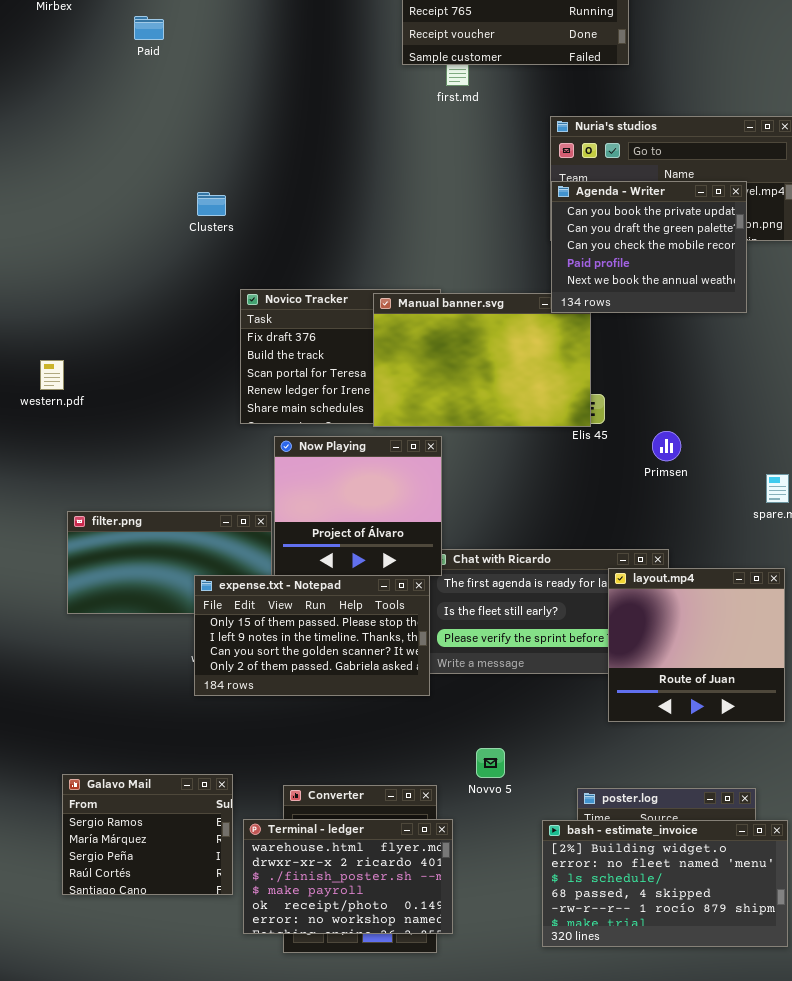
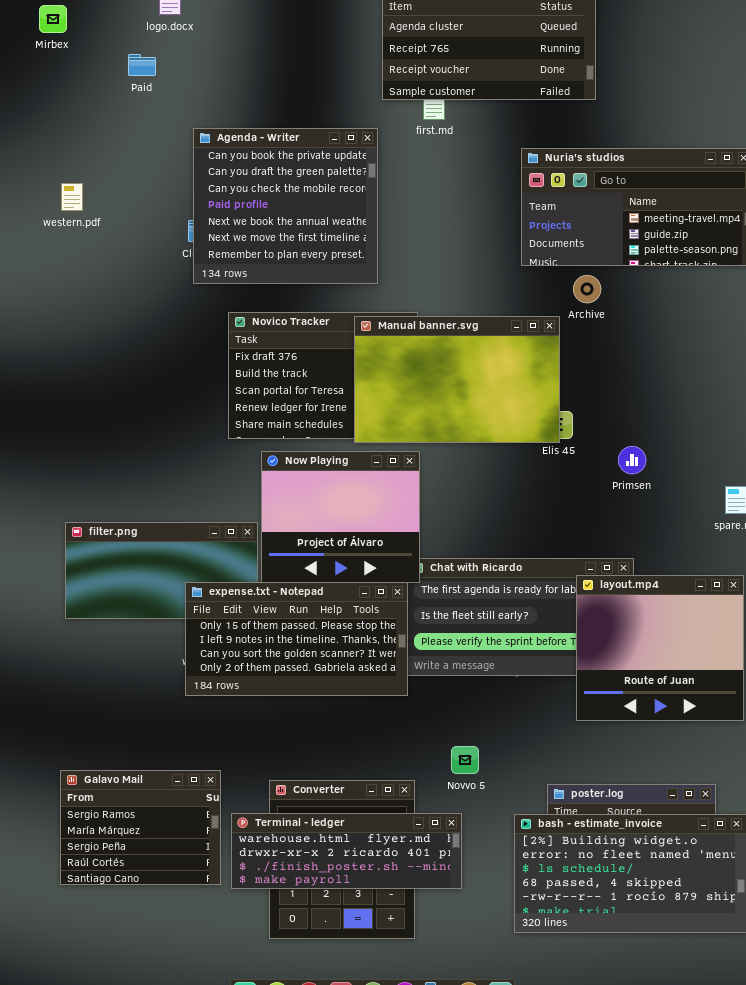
Agenda - Writer: [551,181,747,313] -> [193,128,378,284], moved, resized
western.pdf: [40,360,64,390] -> [61,183,83,211], moved
Terminal - ledger: [243,819,453,934] -> [231,813,462,889], resized

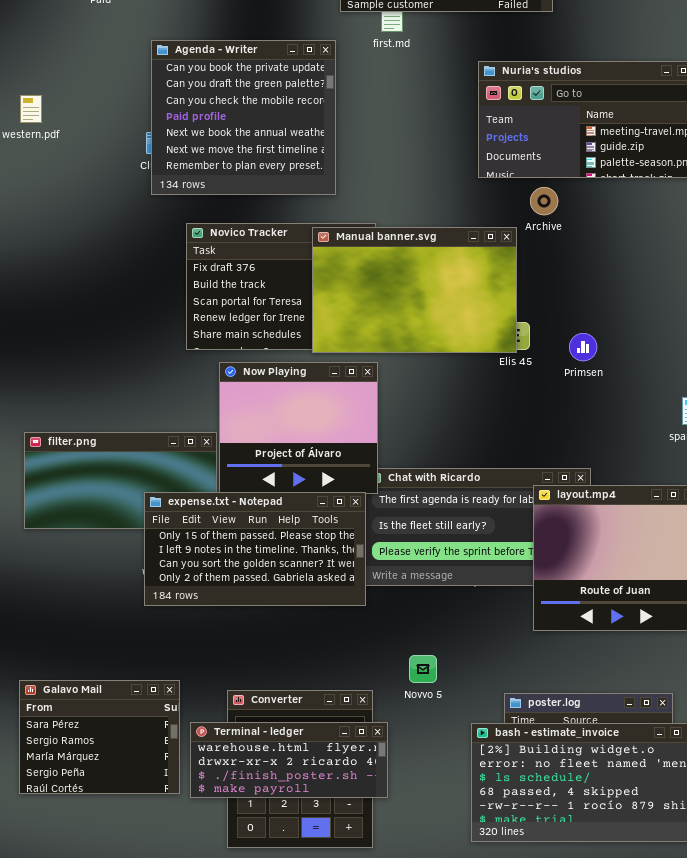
Primsen: [618,446,646,474] -> [569,333,597,361], moved
Galavo Mail: [60,770,221,885] -> [19,680,180,794], scrolled up 1 row
Terminal - ledger: [231,813,462,889] -> [190,722,388,798], resized

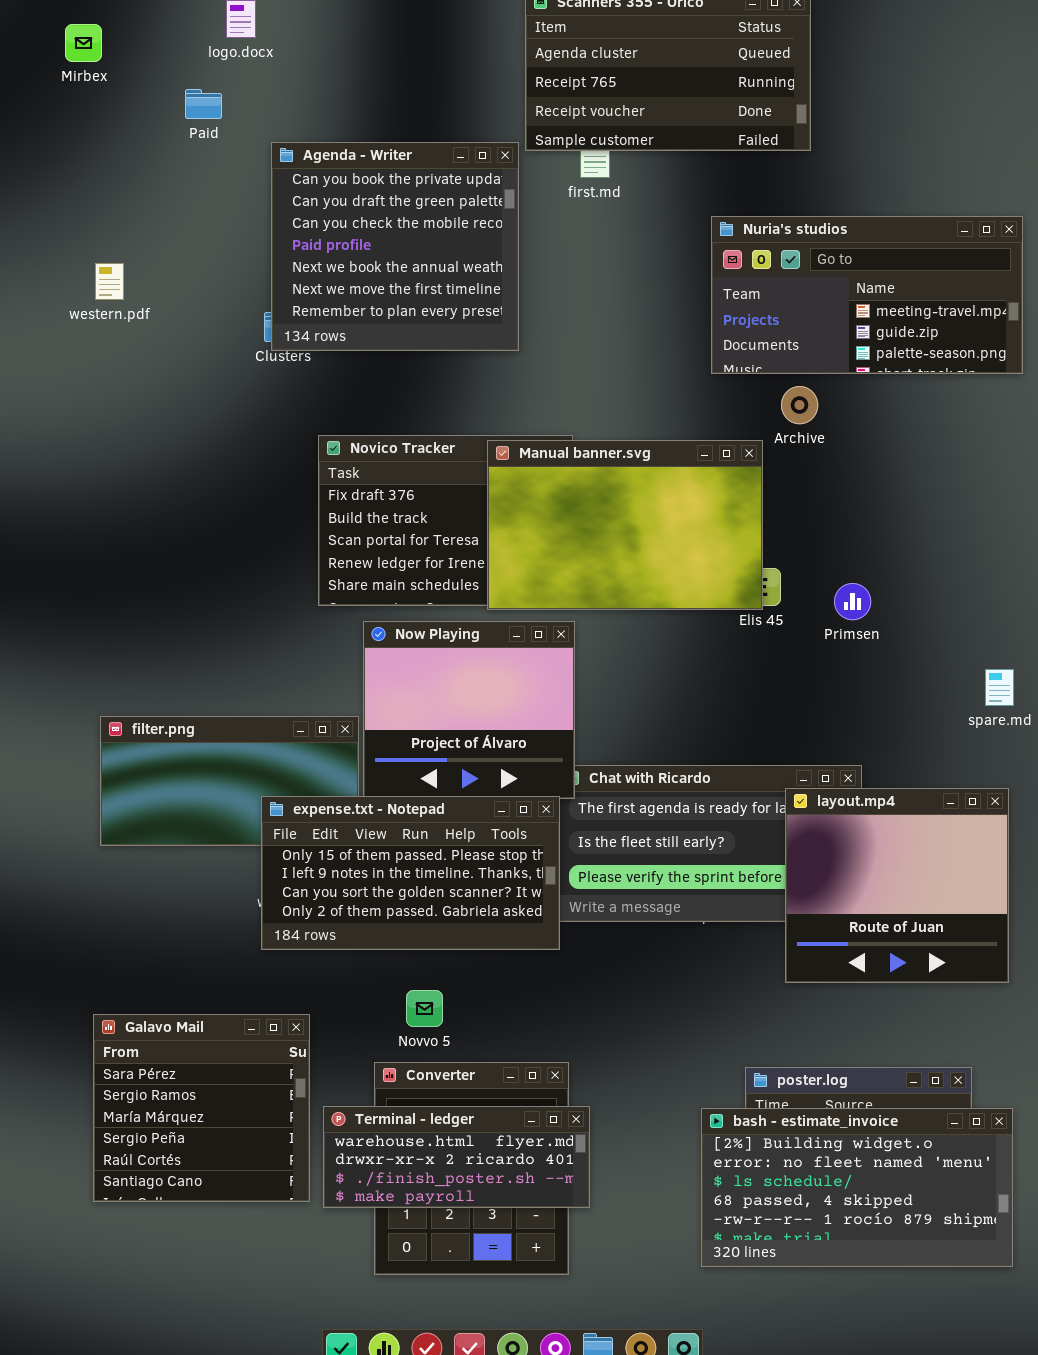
Agenda - Writer: [151,40,336,195] -> [271,142,519,351], moved
Novvo 5: [409,655,437,683] -> [406,990,443,1027], moved
Galavo Mail: [19,680,180,794] -> [93,1014,310,1202], resized

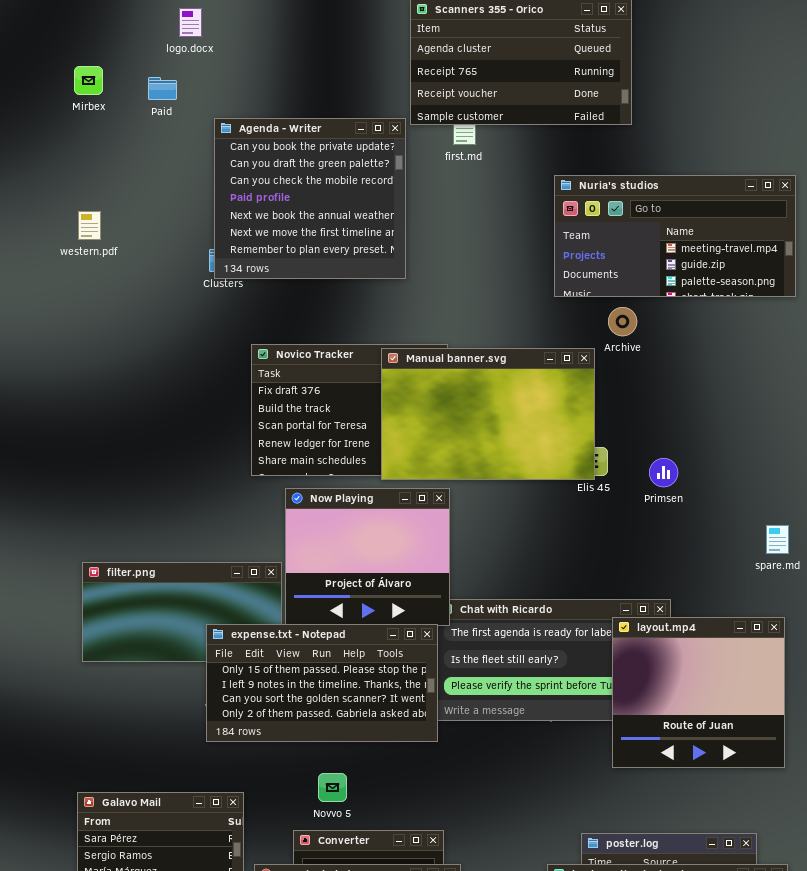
Mirbex: [65,24,102,62] -> [74,66,103,95], moved

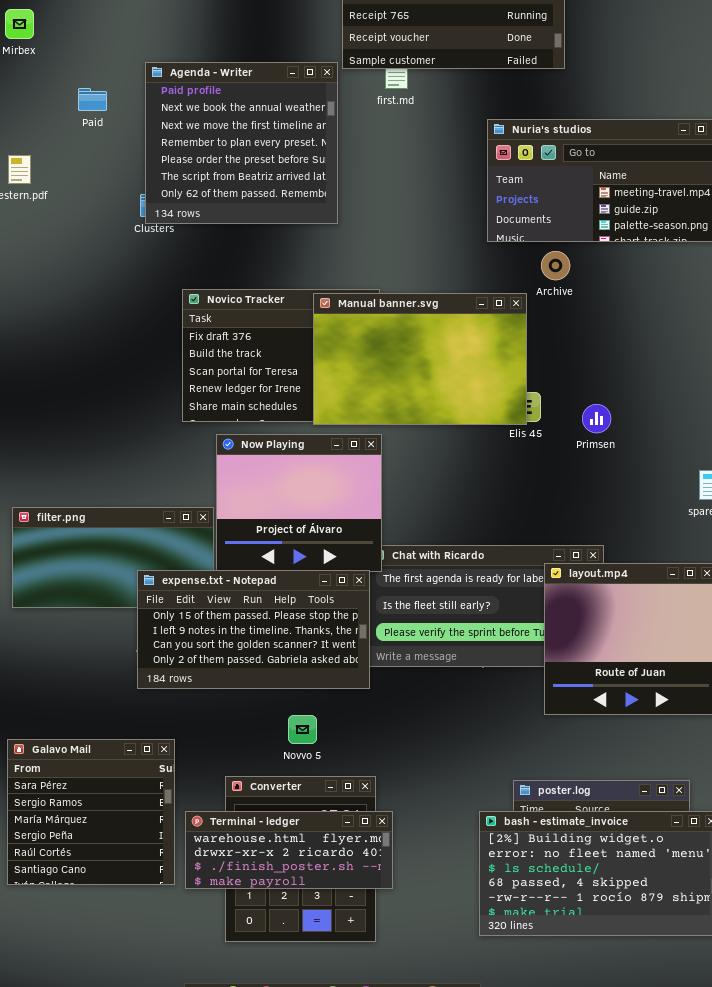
Paid: [148,77,177,100] -> [78,88,107,111], moved
Agenda - Writer: [214,118,406,279] -> [145,62,338,224], scrolled down 3 rows
Novvo 5: [318,773,347,802] -> [288,715,317,744], moved

